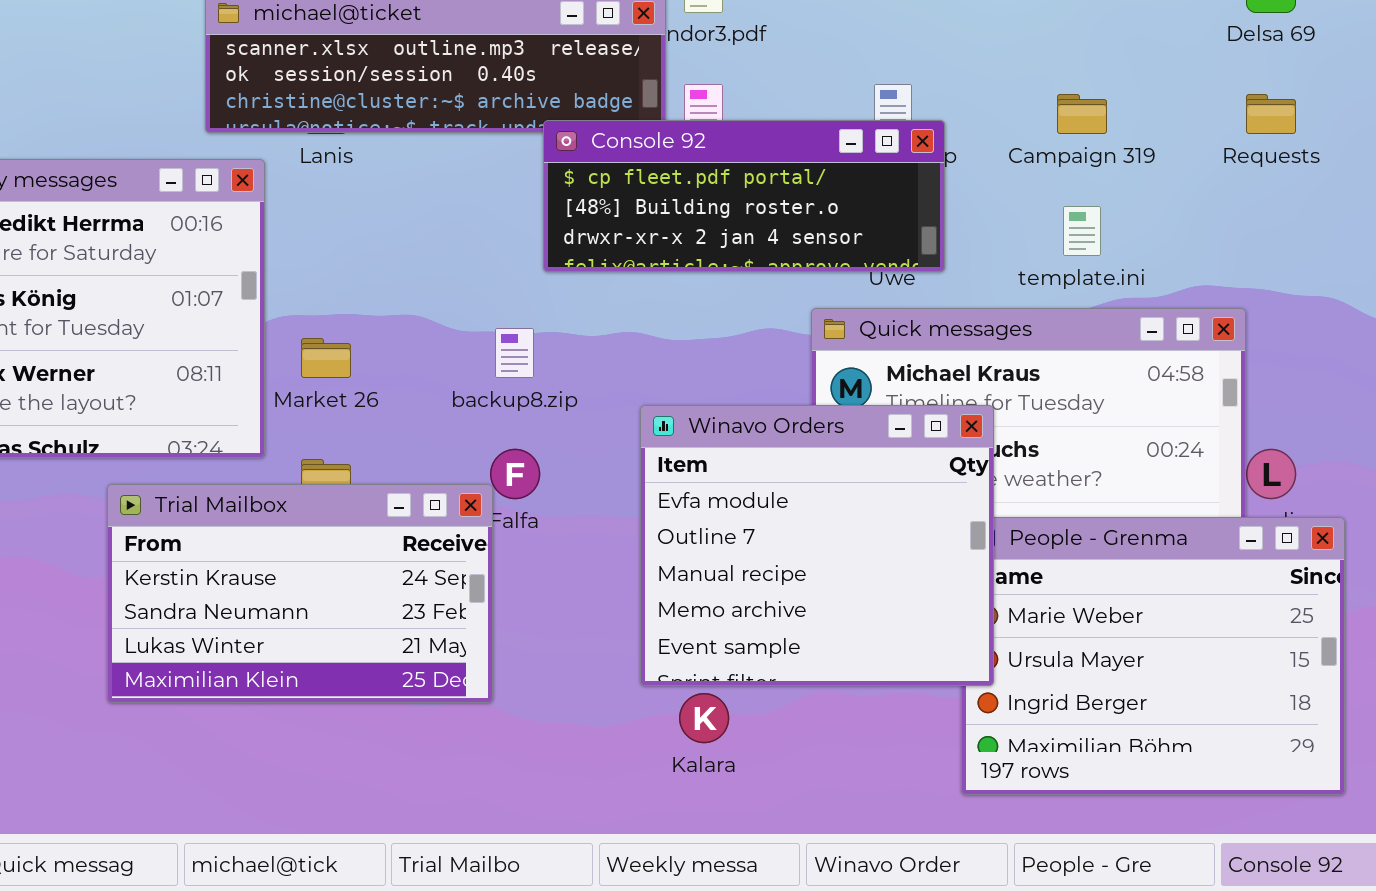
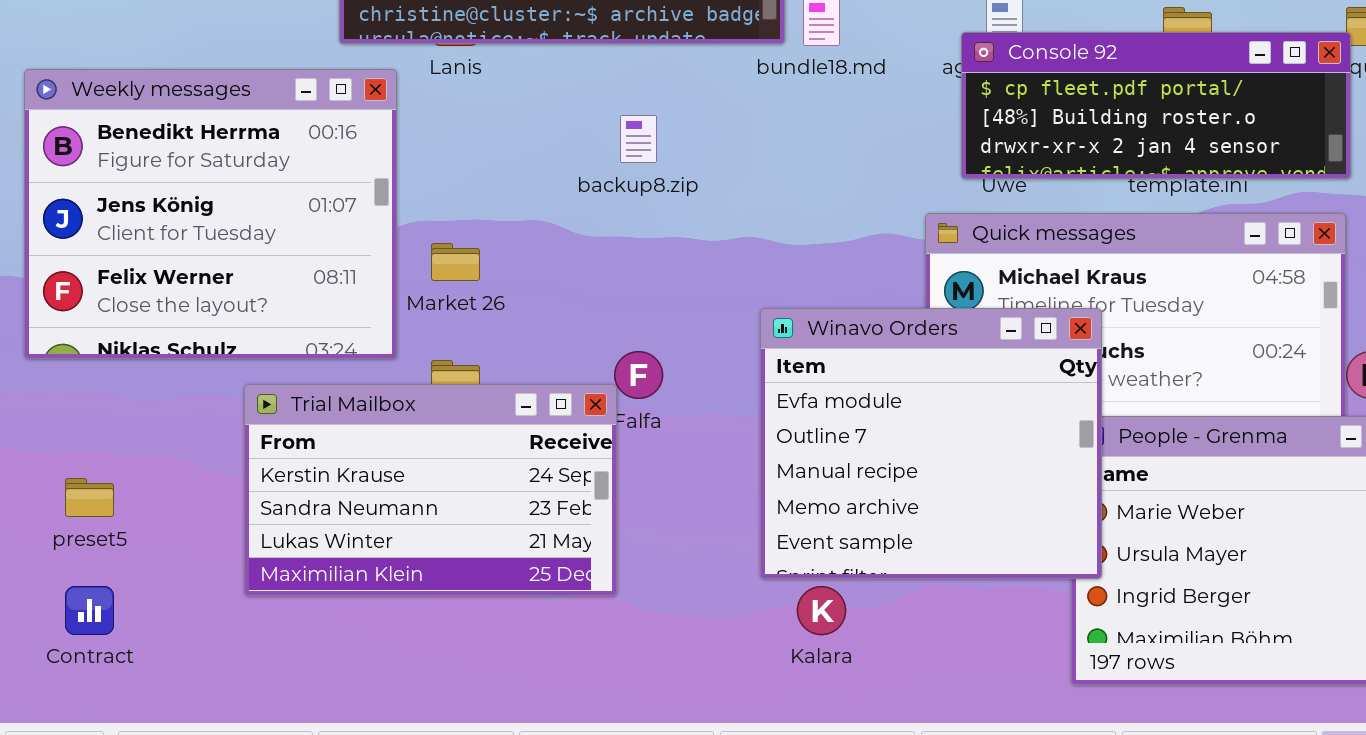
Console 92: [543,120,945,272] -> [961,32,1351,179], moved
backup8.zip: [495,328,534,378] -> [620,115,657,163], moved

